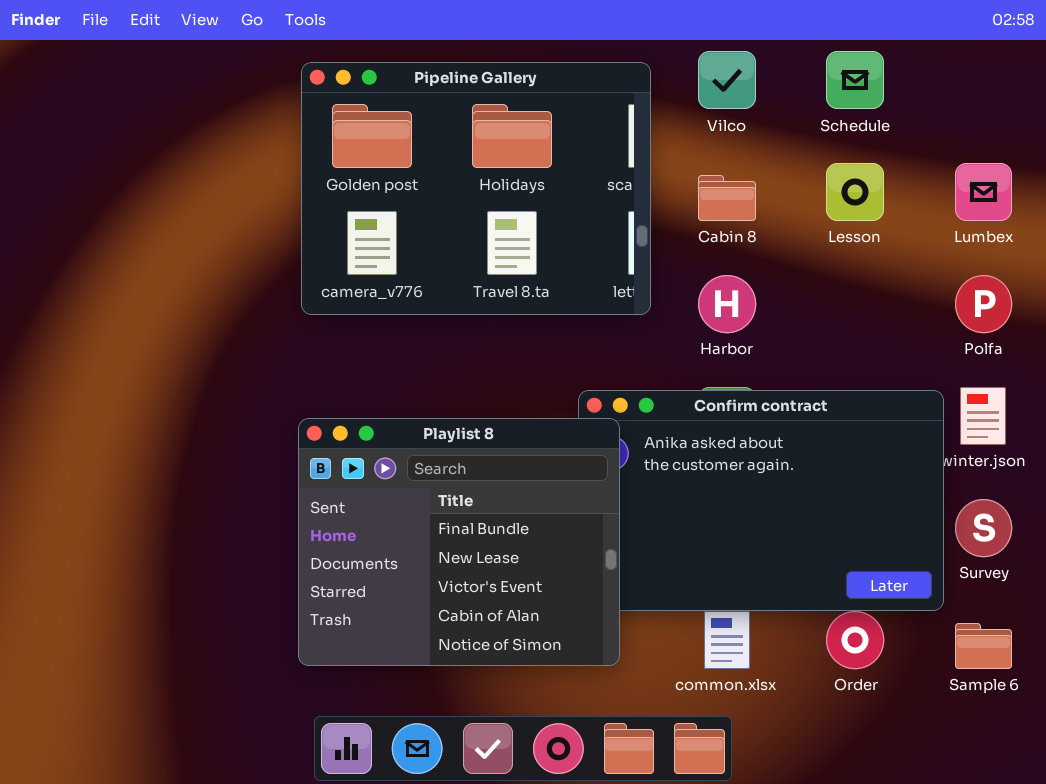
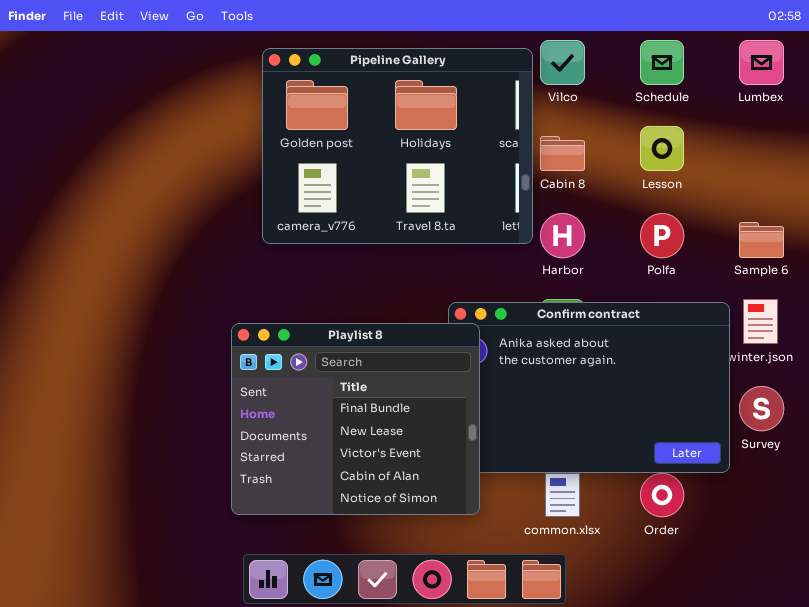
Pipeline Gallery: [301,62,651,315] -> [262,48,533,244], moved
Lumbex: [955,163,1012,221] -> [739,40,784,85], moved
Polfa: [955,275,1012,333] -> [640,213,684,258], moved
Sample 6: [955,623,1012,669] -> [739,222,784,258], moved

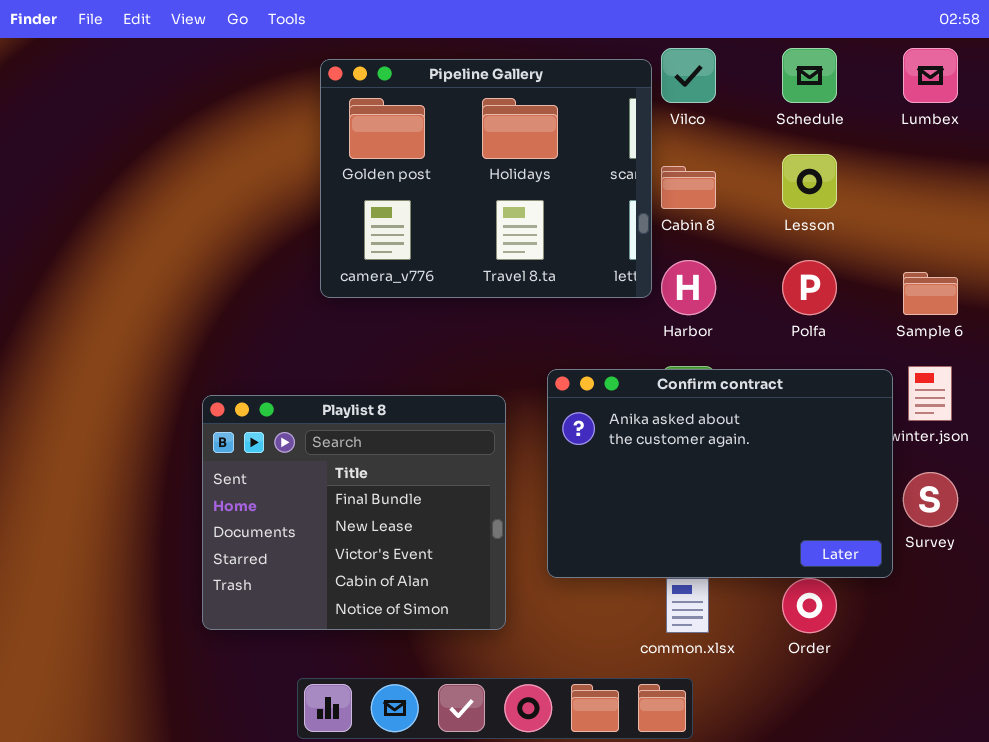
Playlist 8: [231,323,480,515] -> [202,395,506,630], moved

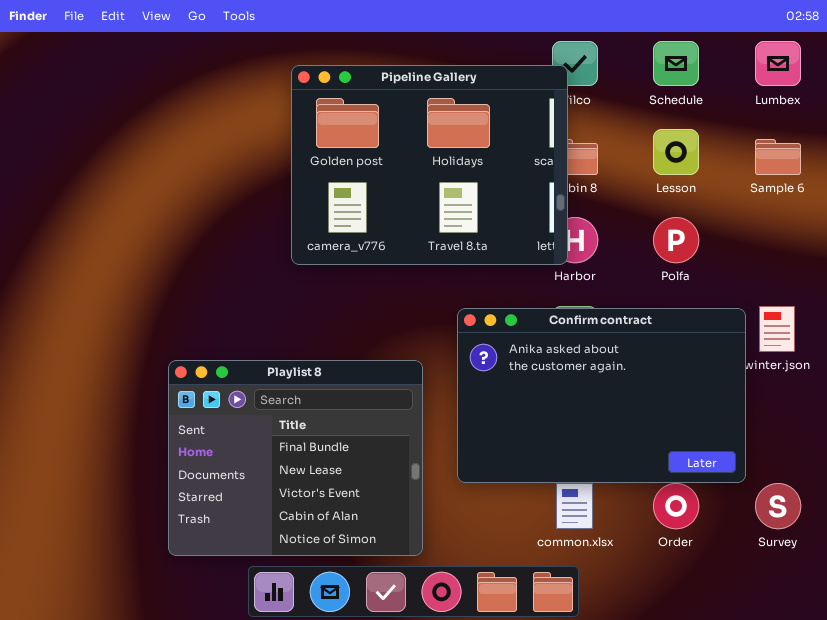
Pipeline Gallery: [320,59,652,298] -> [291,65,568,265], moved
Sample 6: [903,272,958,315] -> [755,139,801,175], moved
Playlist 8: [202,395,506,630] -> [168,360,423,556], moved
Survey: [903,472,958,527] -> [755,483,801,529], moved

